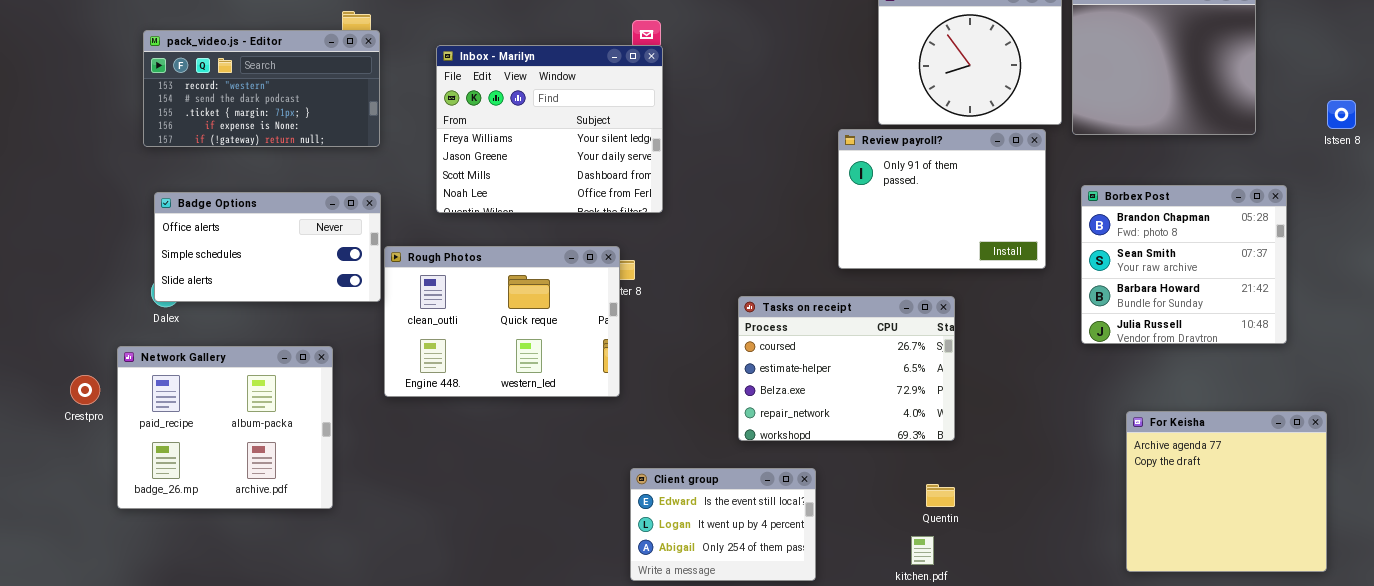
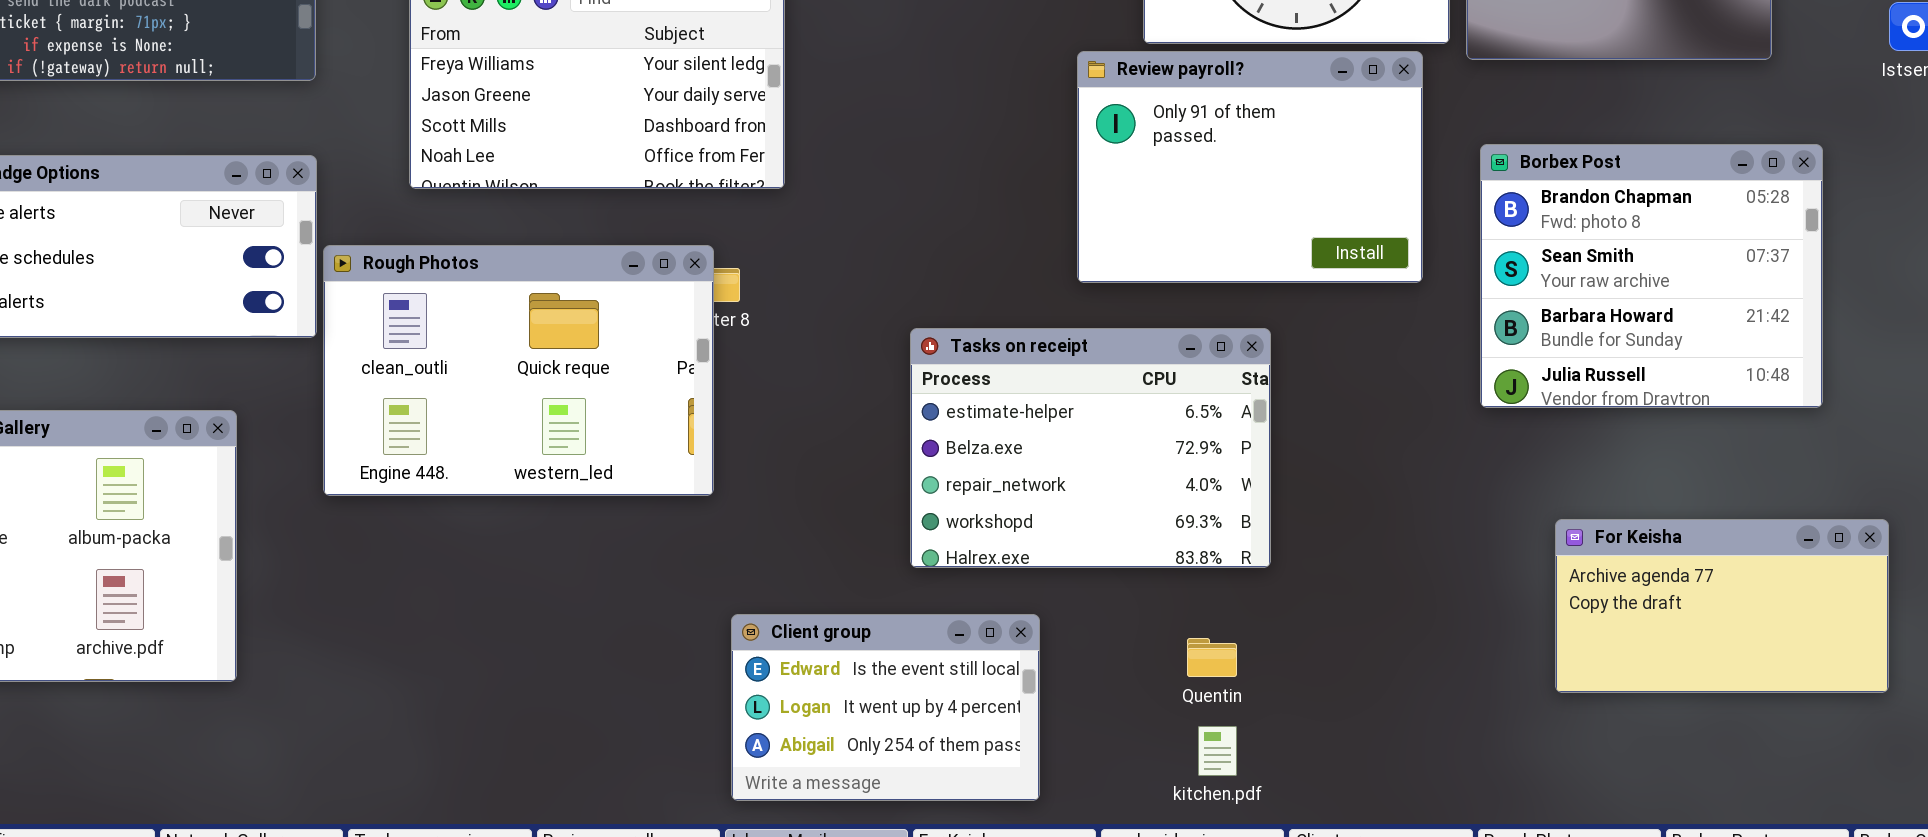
Tasks on receipt: [738,296,955,441] -> [910,328,1271,568], scrolled down 1 row
For Keisha: [1126,411,1327,572] -> [1555,519,1889,693], resized
Quentin: [926,484,955,507] -> [1187,638,1237,677], moved

